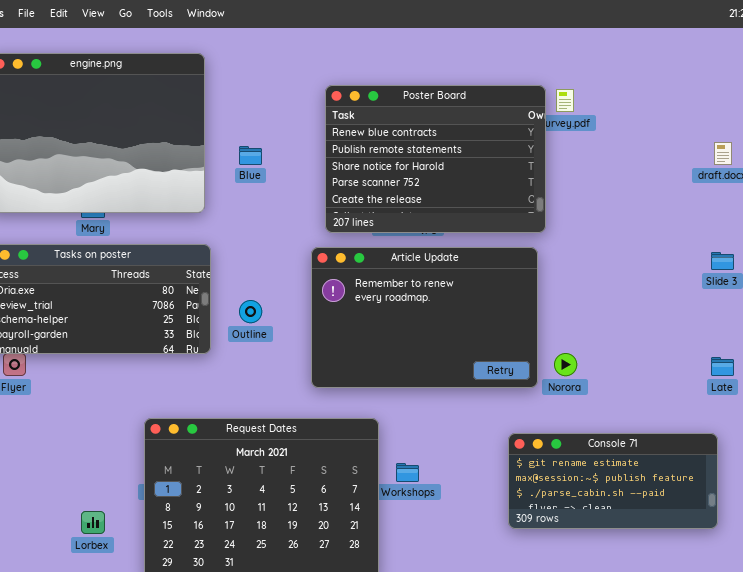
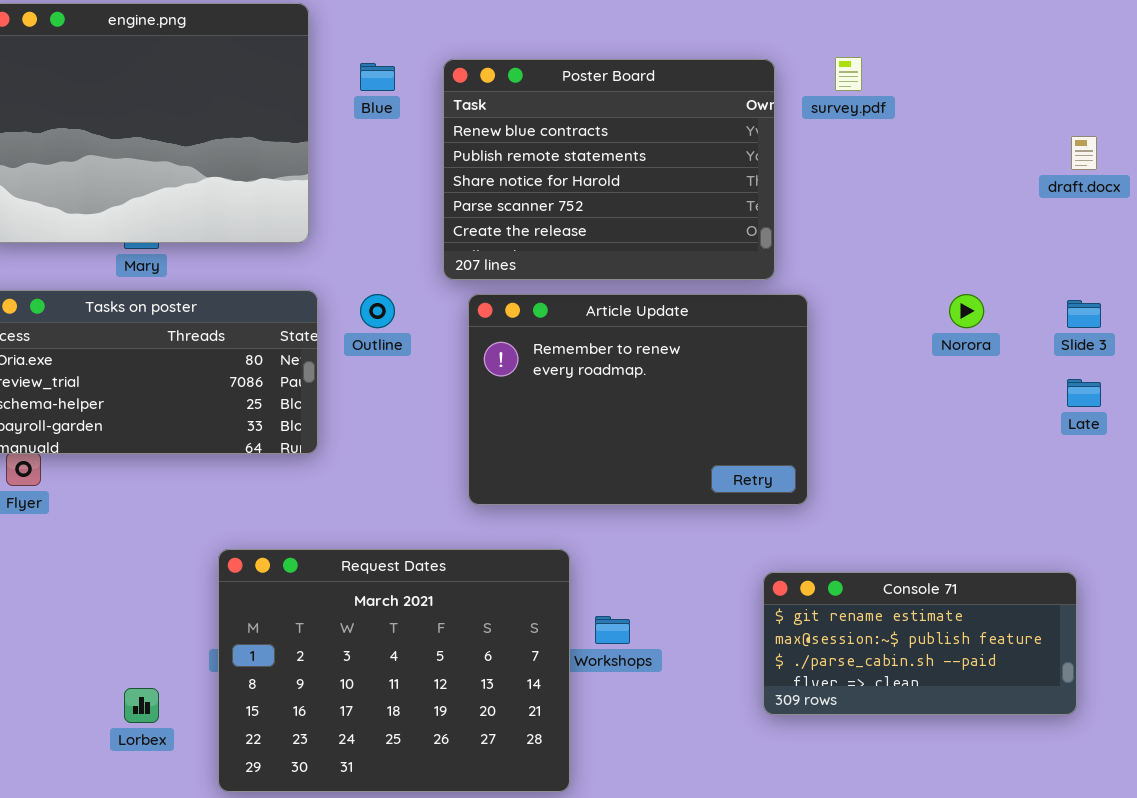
Poster Board: [325,85,546,233] -> [443,59,775,280], moved
Blue: [239,146,262,165] -> [360,63,395,91], moved
Outline: [239,300,262,323] -> [360,294,395,328], moved
Norora: [554,353,577,376] -> [949,294,984,328], moved
Late: [711,357,734,376] -> [1067,379,1101,407], moved

